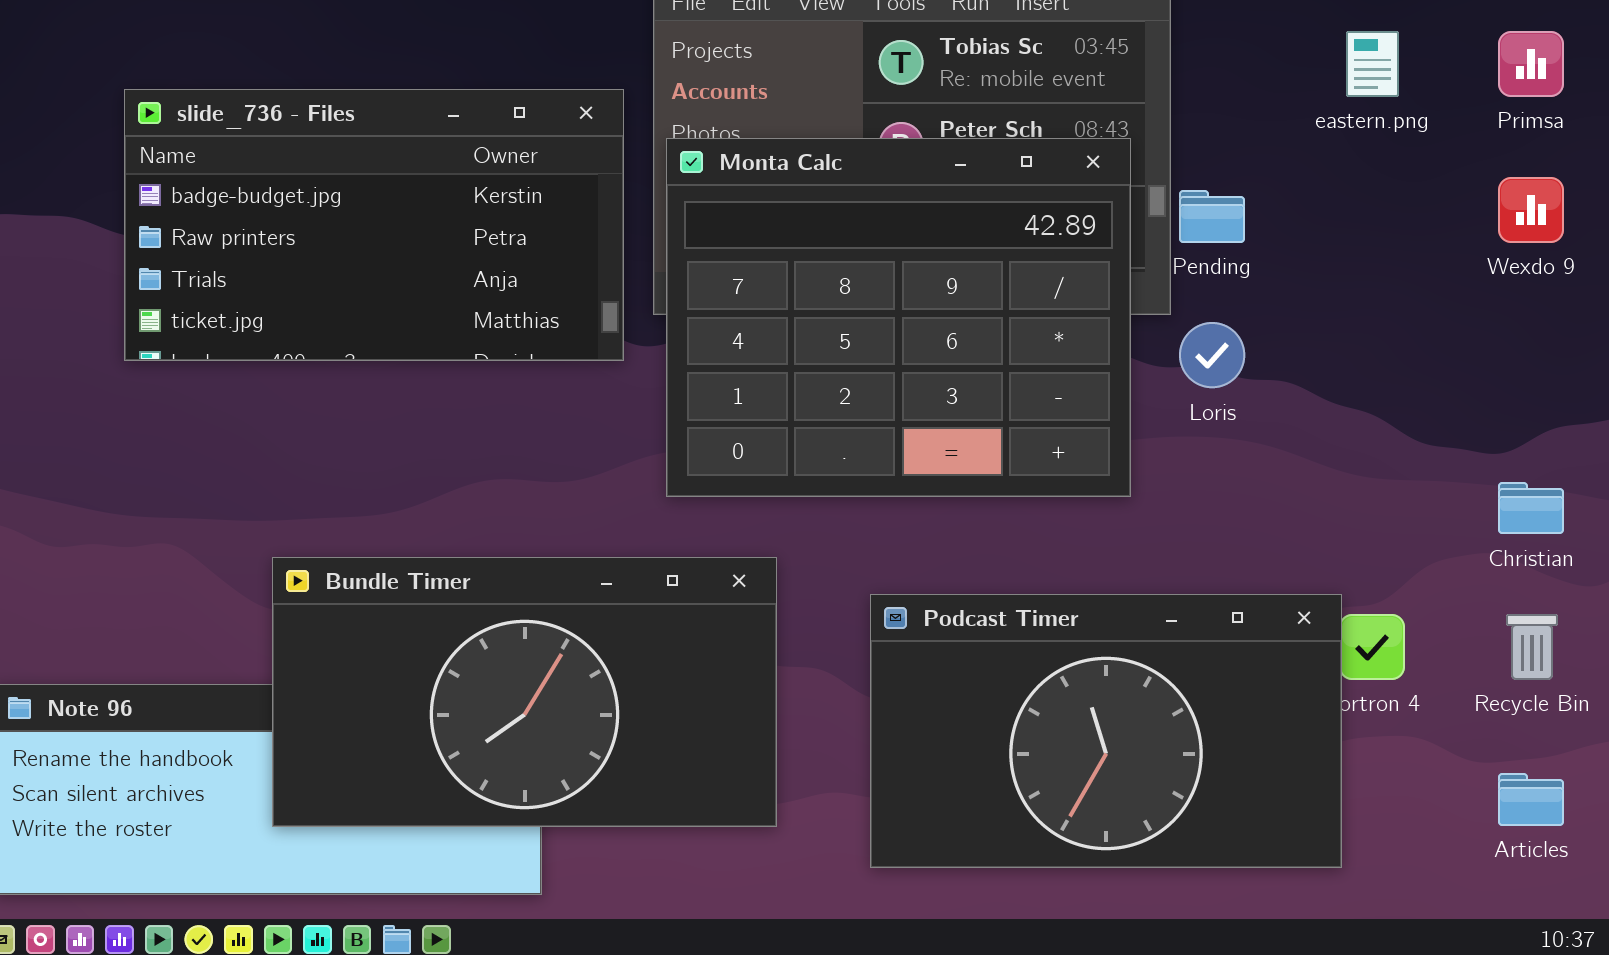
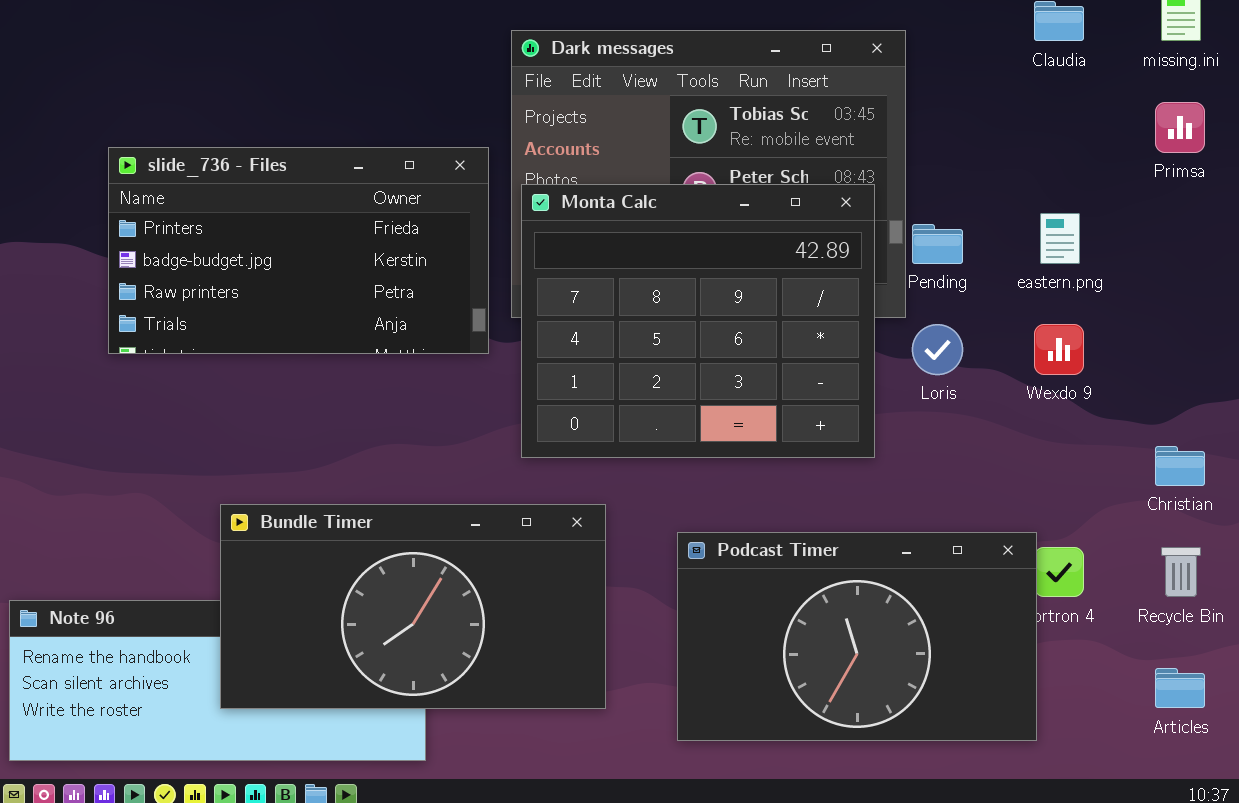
eastern.png: [1346,31,1399,97] -> [1040,213,1080,264], moved
slide_736 - Files: [124,89,624,361] -> [108,147,489,354], scrolled up 1 row
Wexdo 9: [1498,177,1564,243] -> [1034,324,1084,375], moved

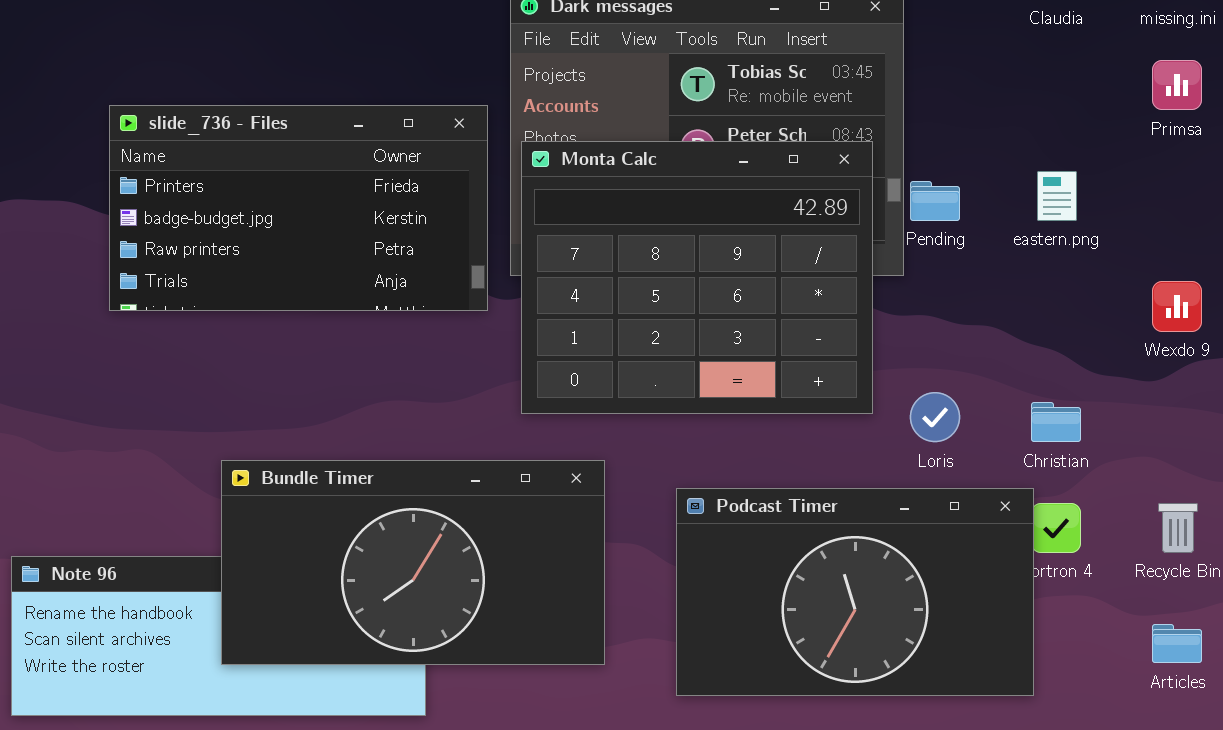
Loris: [912,324,963,375] -> [910,392,960,442], moved
Wexdo 9: [1034,324,1084,375] -> [1152,281,1202,332], moved
Christian: [1155,446,1205,486] -> [1031,402,1081,442], moved

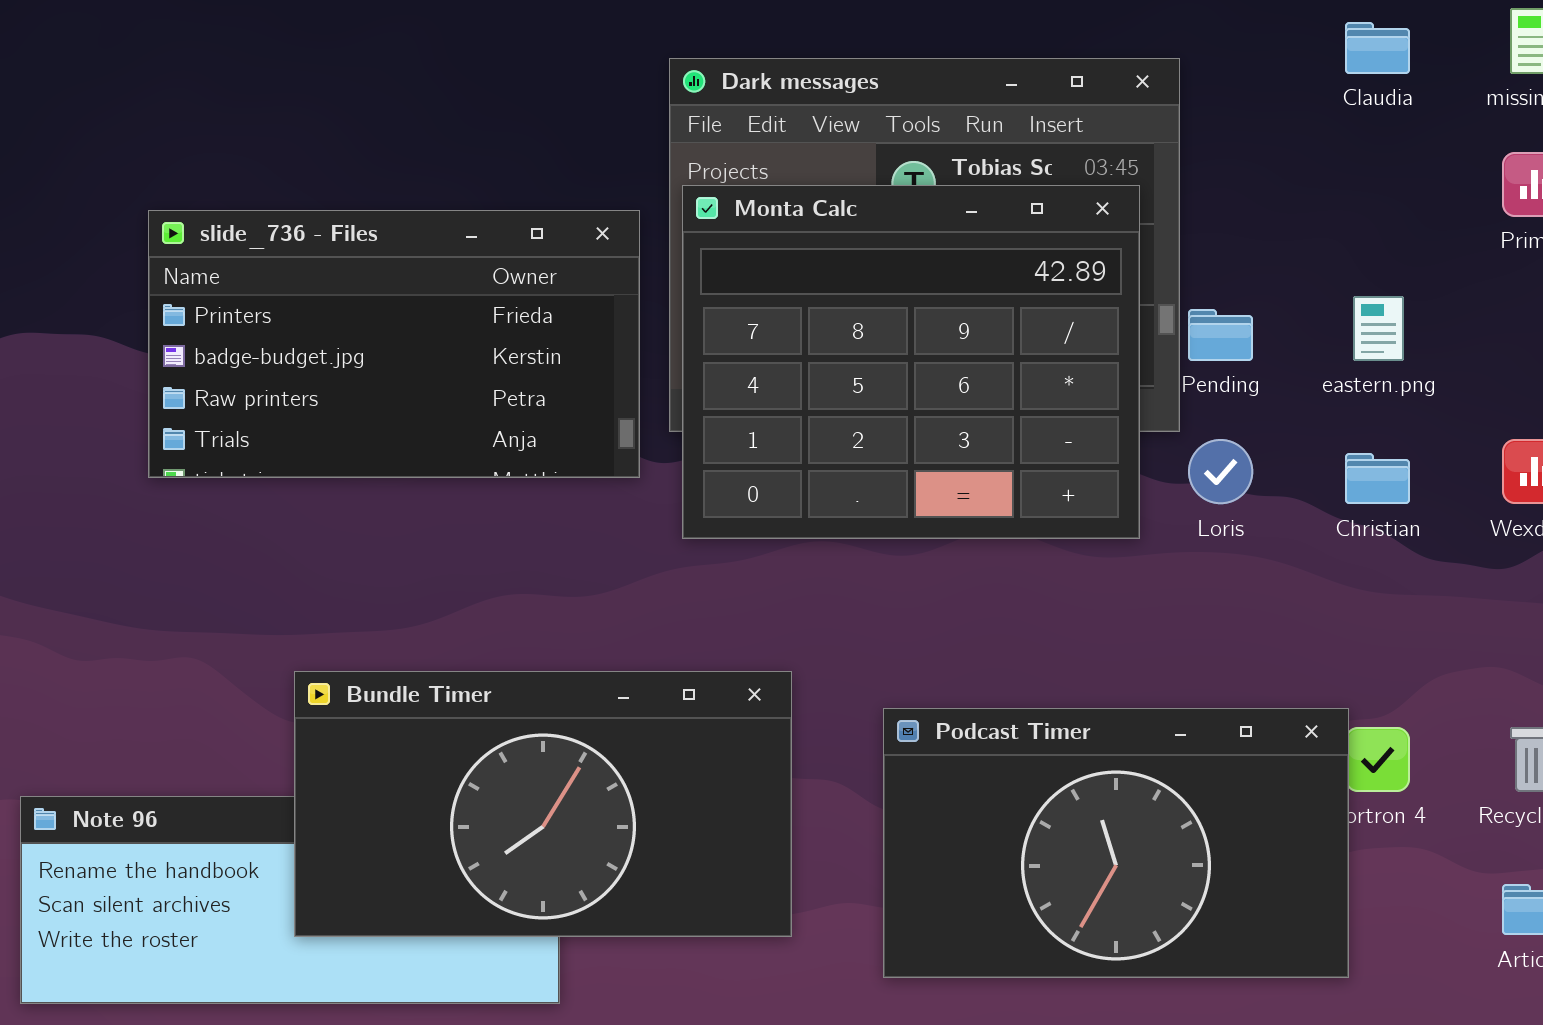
Monta Calc: [521,141,873,414] -> [682,185,1140,539], moved
Loris: [910,392,960,442] -> [1188,439,1253,504], moved
Christian: [1031,402,1081,442] -> [1345,453,1410,504], moved

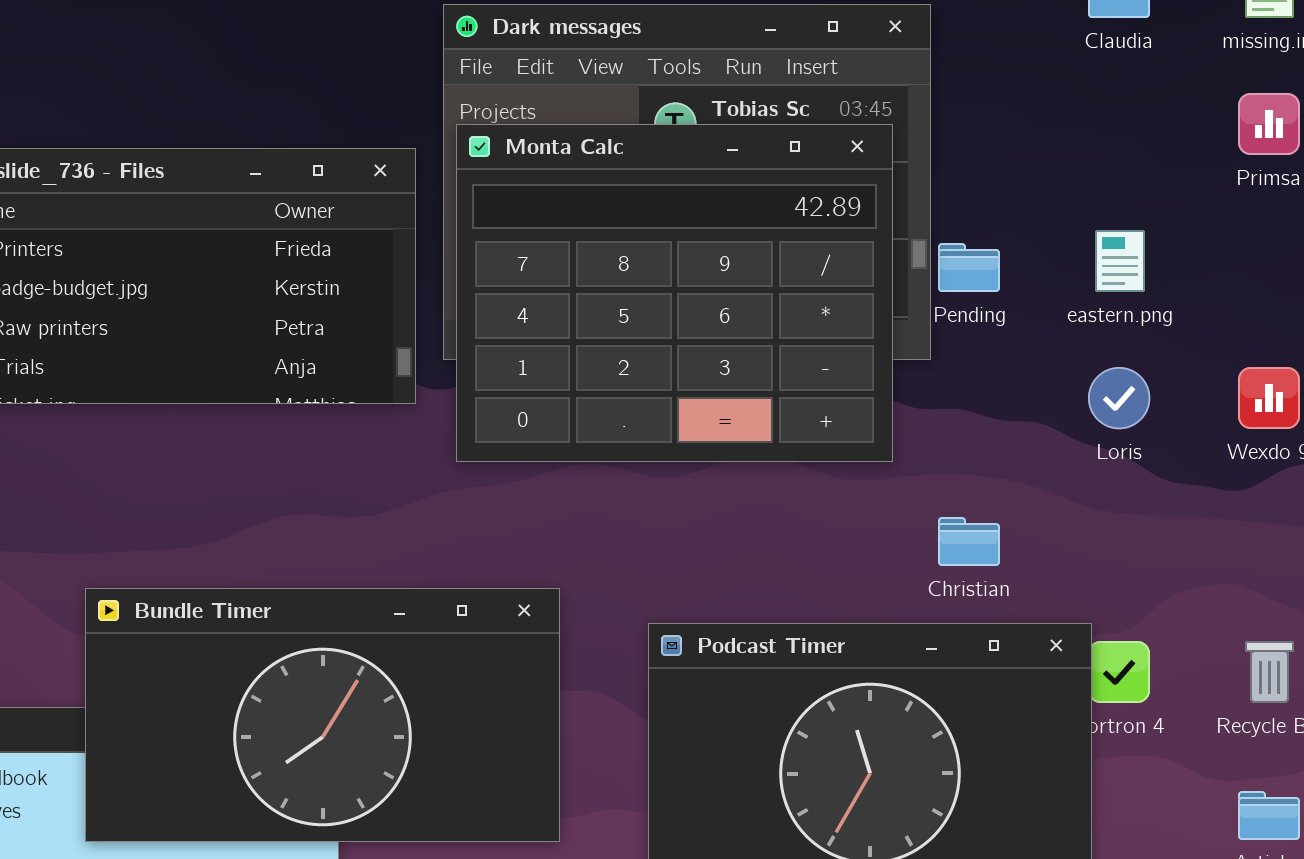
Loris: [1188,439,1253,504] -> [1088,367,1150,429], moved
Christian: [1345,453,1410,504] -> [938,517,1000,566], moved

